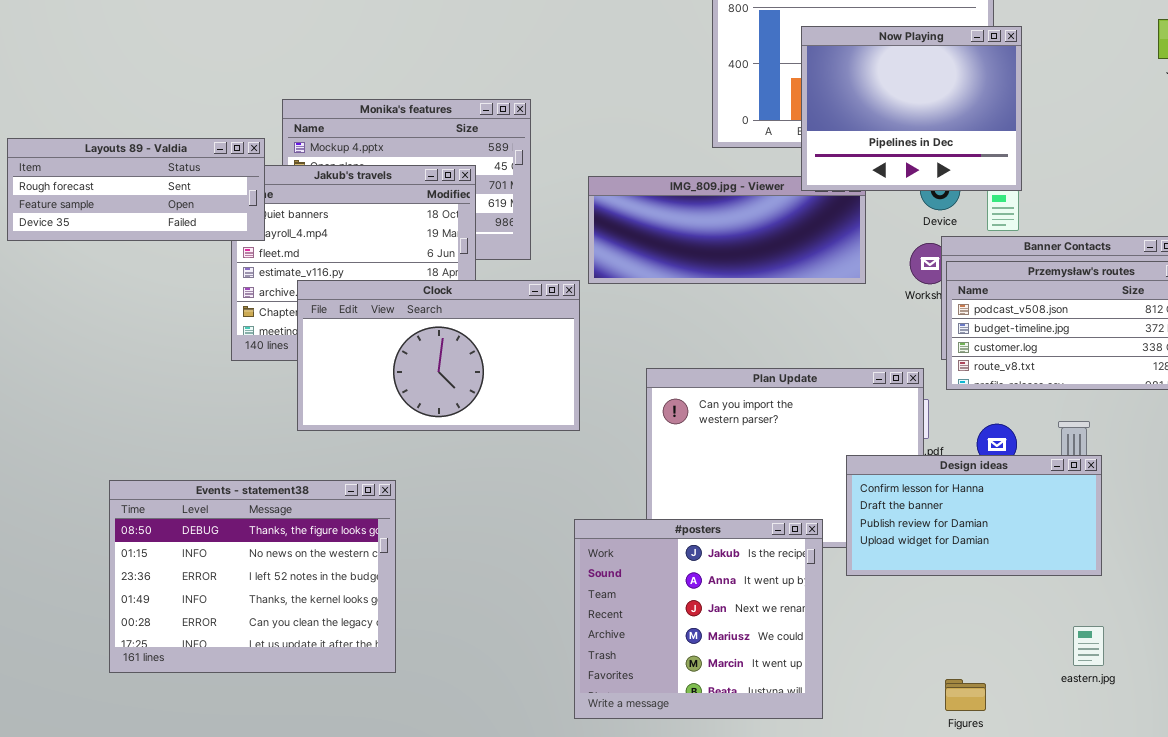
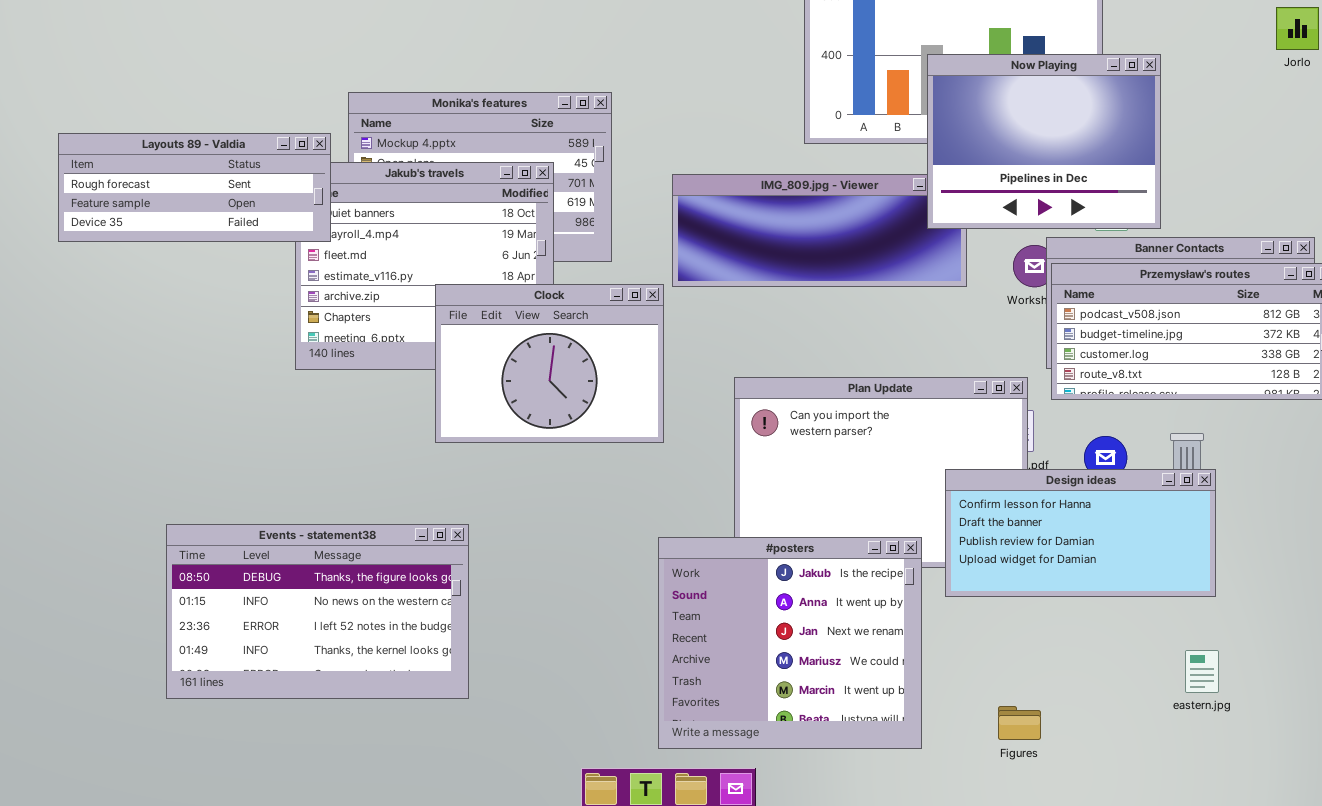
Now Playing: [801,26,1022,191] -> [927,54,1161,229], moved
Clock: [297,280,580,431] -> [435,284,664,443], resized
Events - statement38: [109,480,396,673] -> [166,524,469,699], resized
Figures: [945,679,986,711] -> [998,706,1041,740], moved

